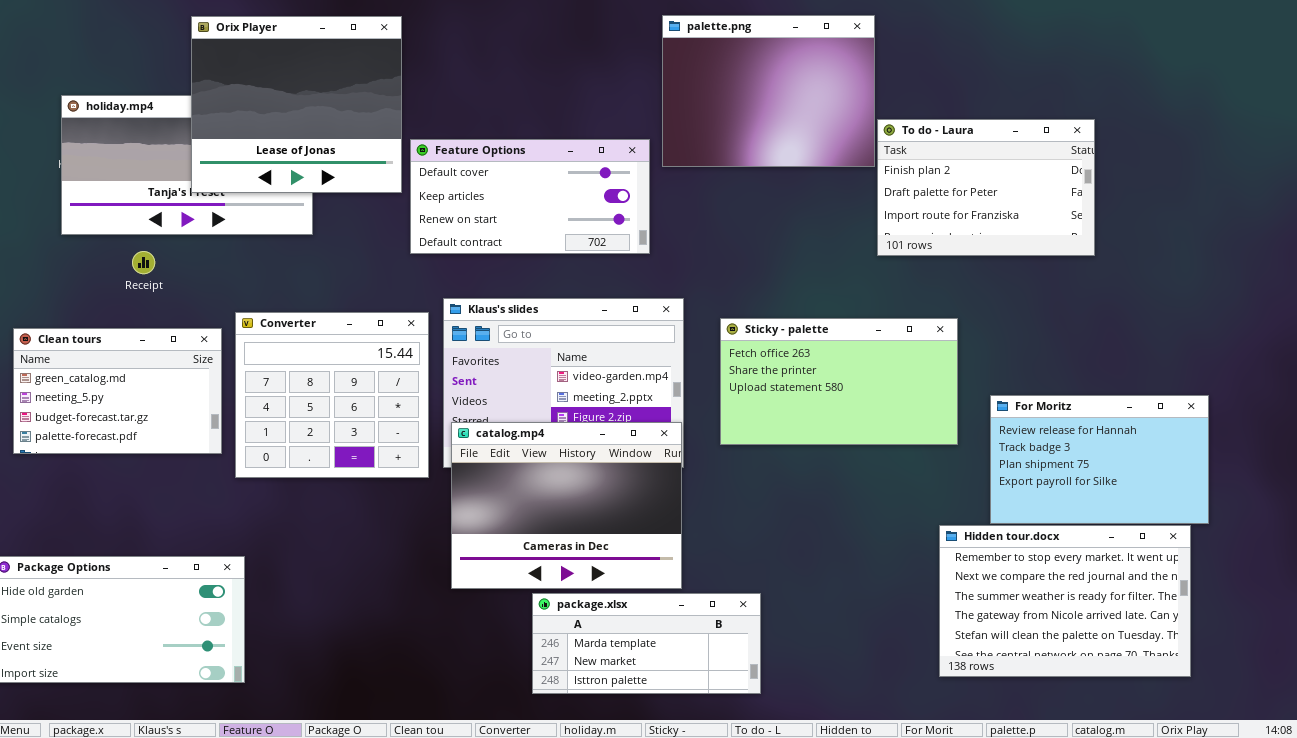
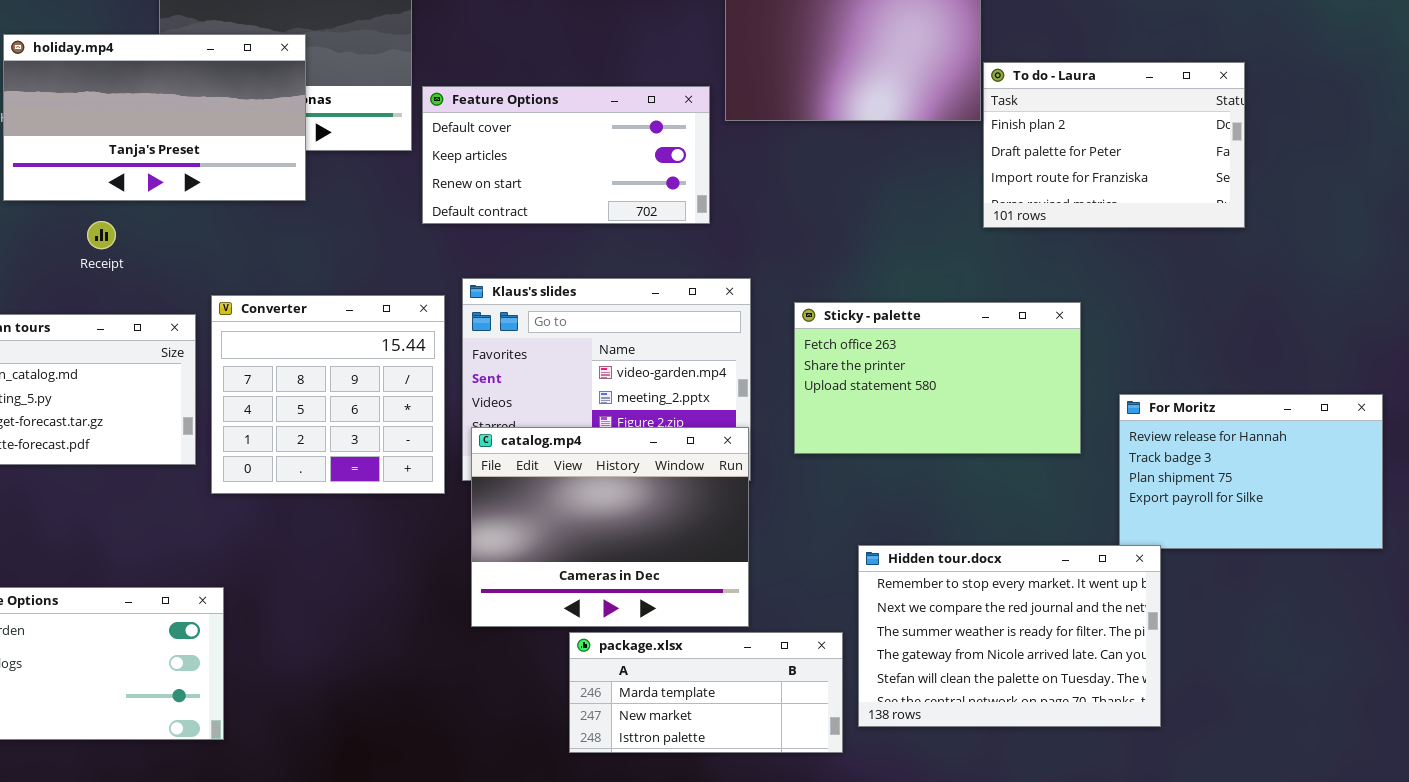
holiday.mp4: [61,95,313,235] -> [3,34,306,201], raised
Hidden tour.docx: [939,525,1191,677] -> [858,545,1161,727], moved

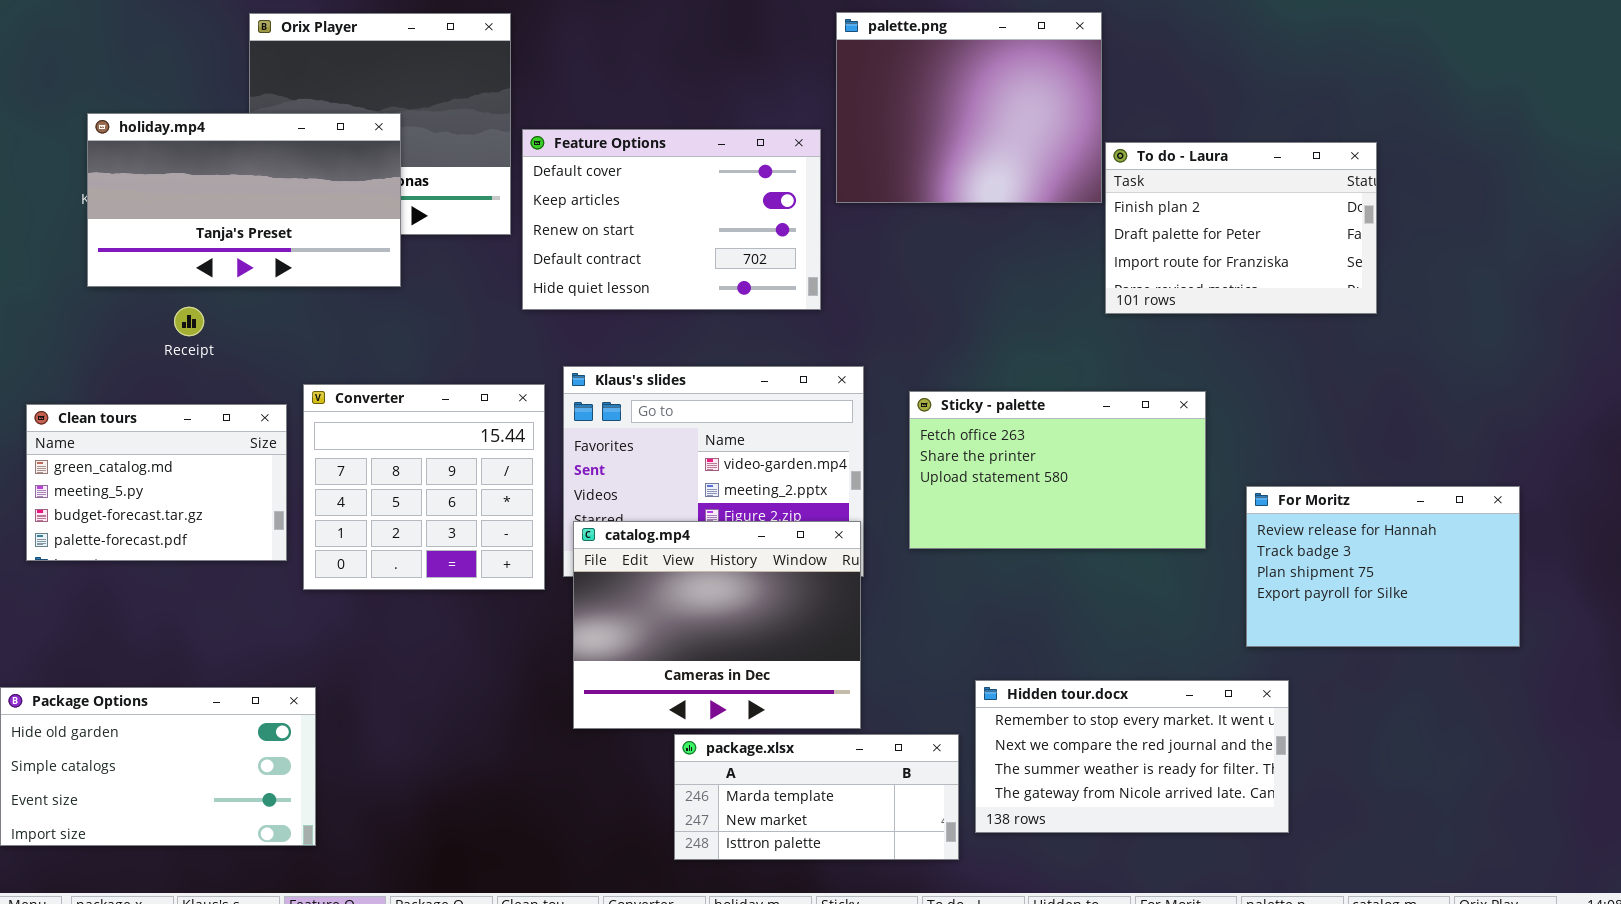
Feature Options: [422,86,710,224] -> [522,129,821,310], resized
Hidden tour.docx: [858,545,1161,727] -> [975,680,1289,833], resized

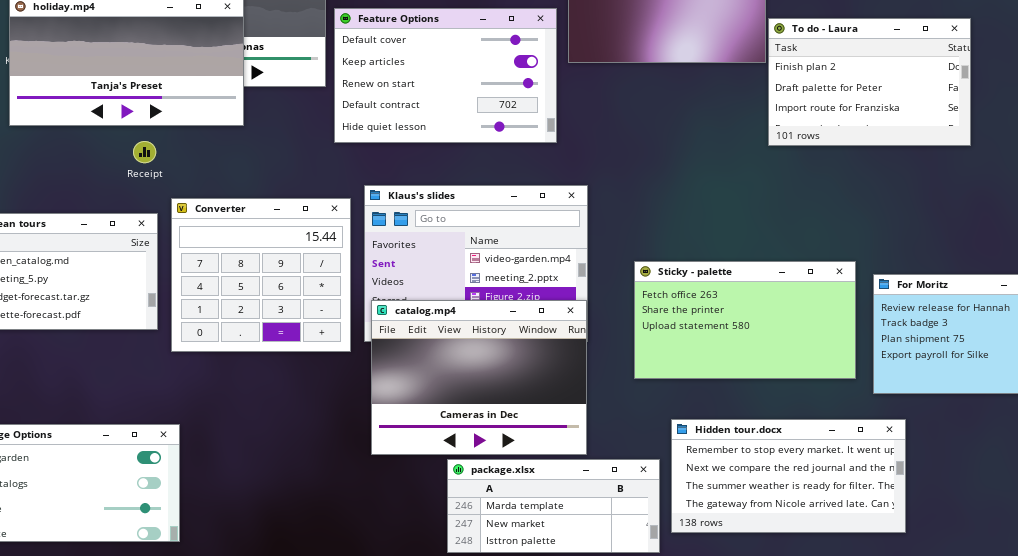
Receipt: [174,307,204,336] -> [133,141,156,163], moved
Sticky - palette: [909,391,1206,549] -> [634,261,856,379], moved

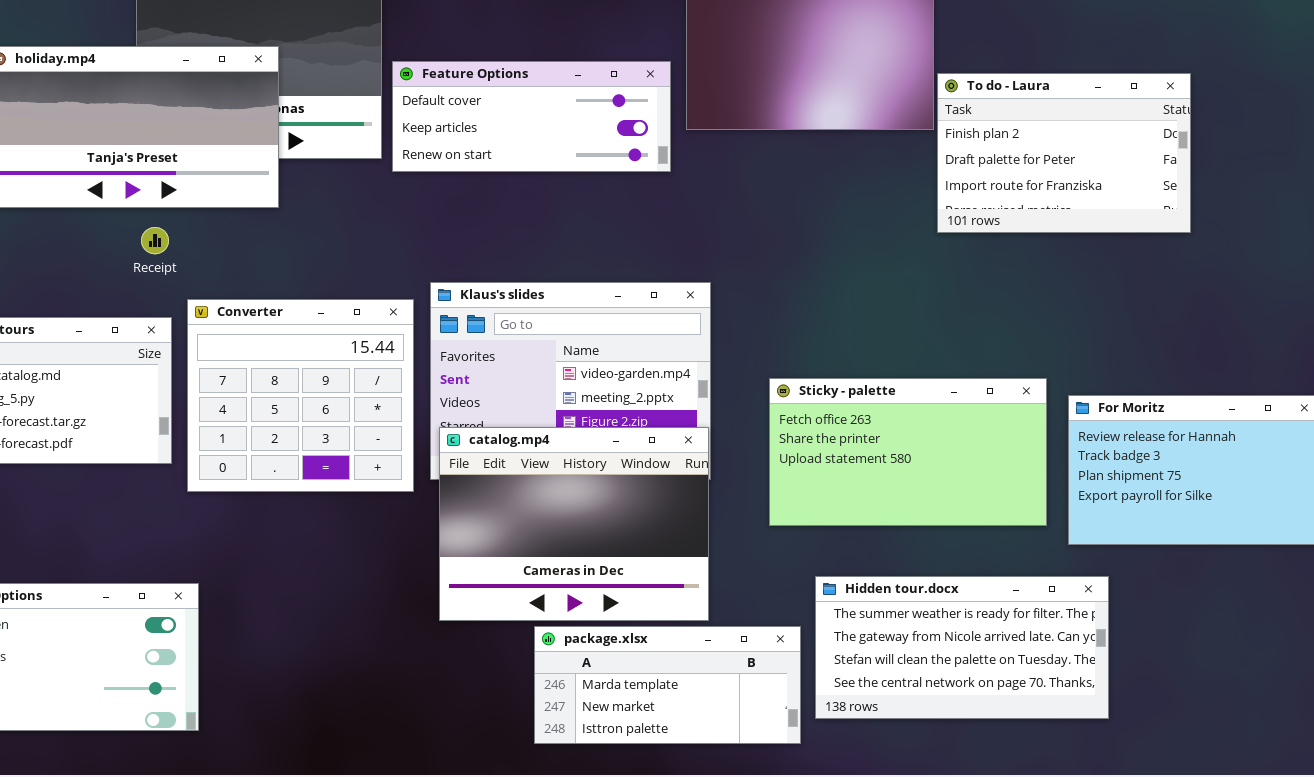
Feature Options: [334,8,557,143] -> [392,61,671,172], resized
Hidden tour.docx: [671,419,906,533] -> [815,576,1109,719], scrolled down 2 rows

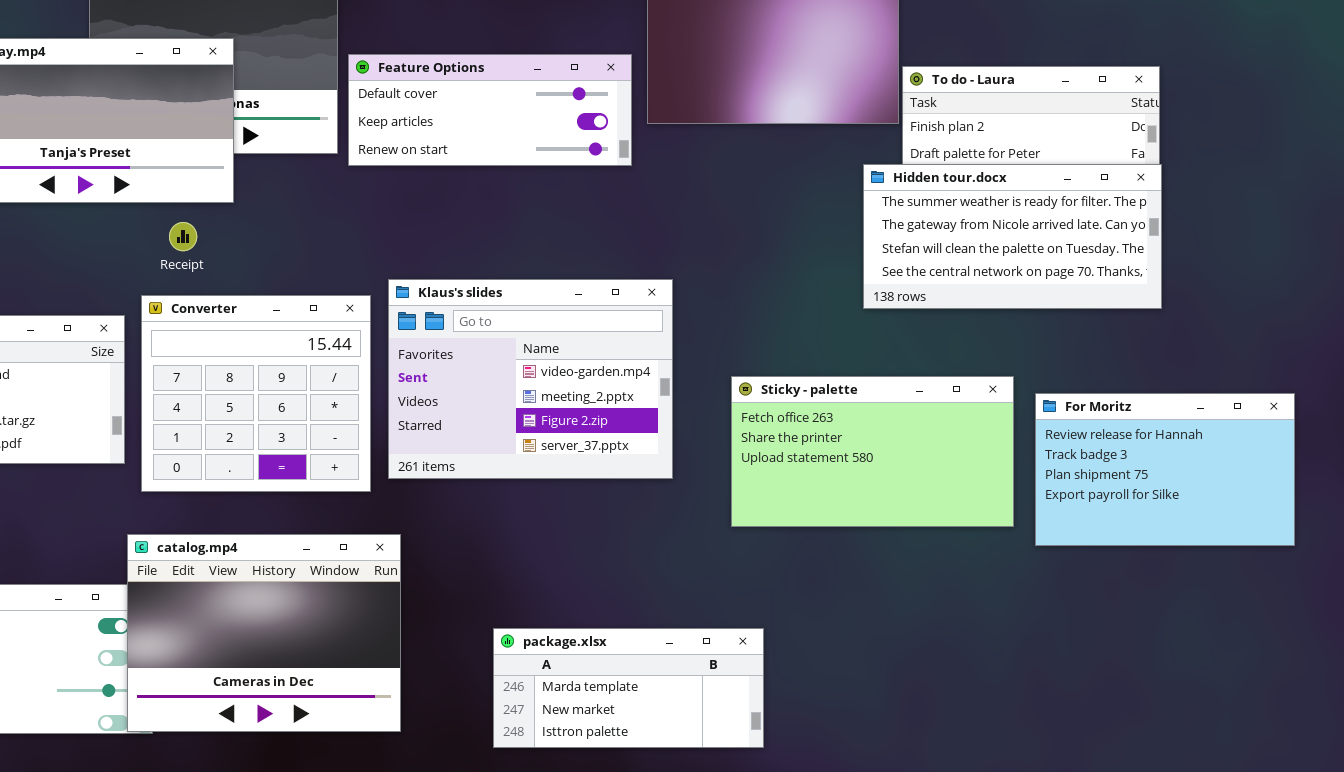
Receipt: [141,227,169,254] -> [169,222,197,251], moved
catalog.mp4: [439,427,709,621] -> [127,534,401,732], moved
Hidden tour.docx: [815,576,1109,719] -> [863,164,1162,309], moved

